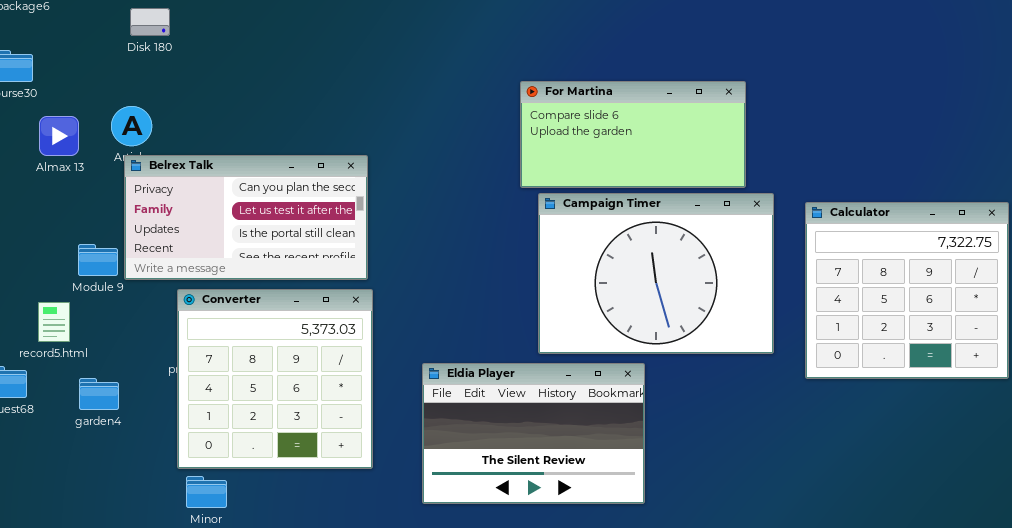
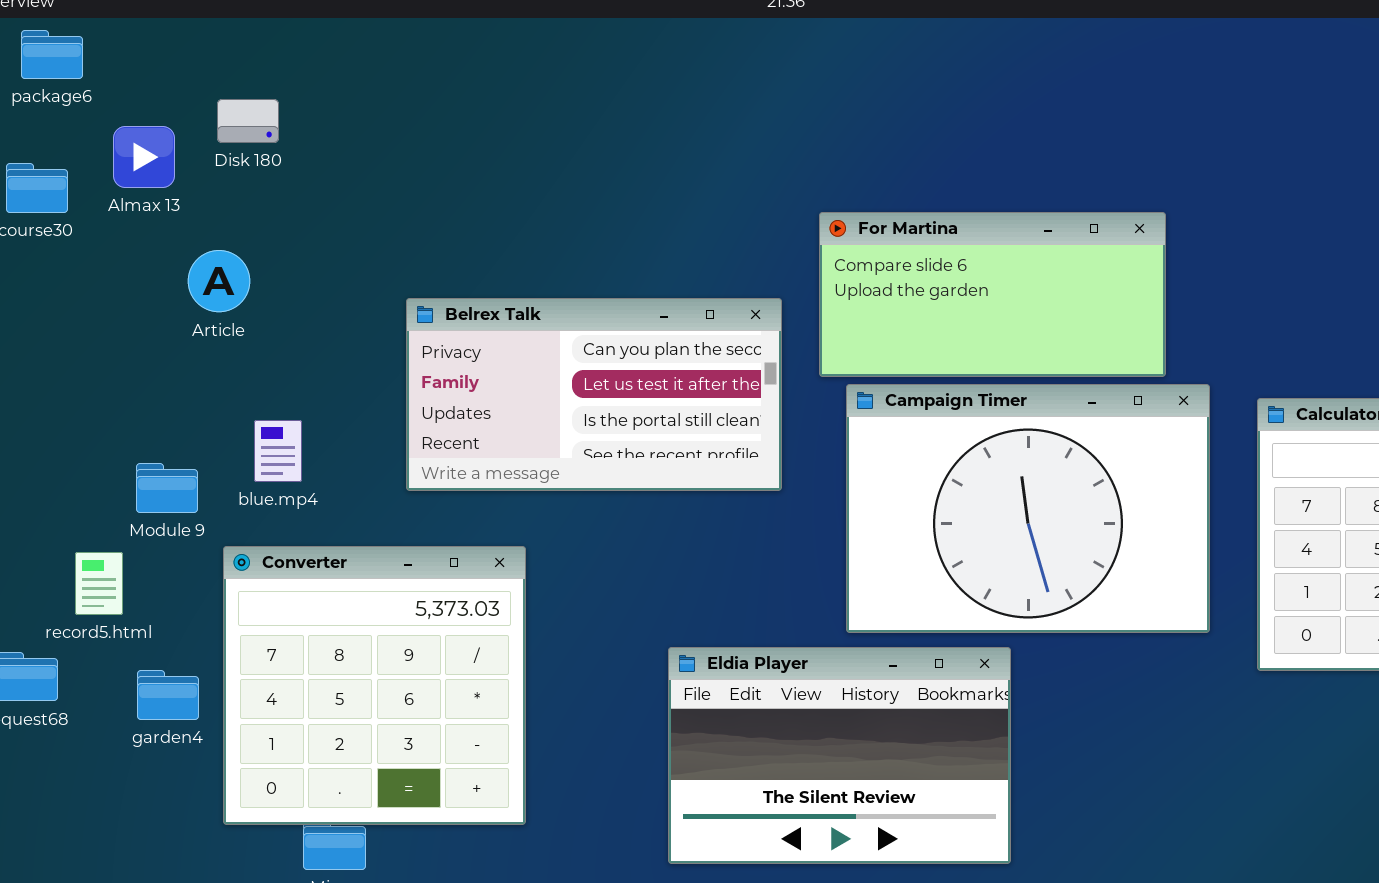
Almax 13: [39,116,79,156] -> [113,126,175,188], moved
Belrex Talk: [124,155,368,280] -> [406,298,782,491], moved
Converter: [177,289,373,469] -> [223,546,526,825], moved

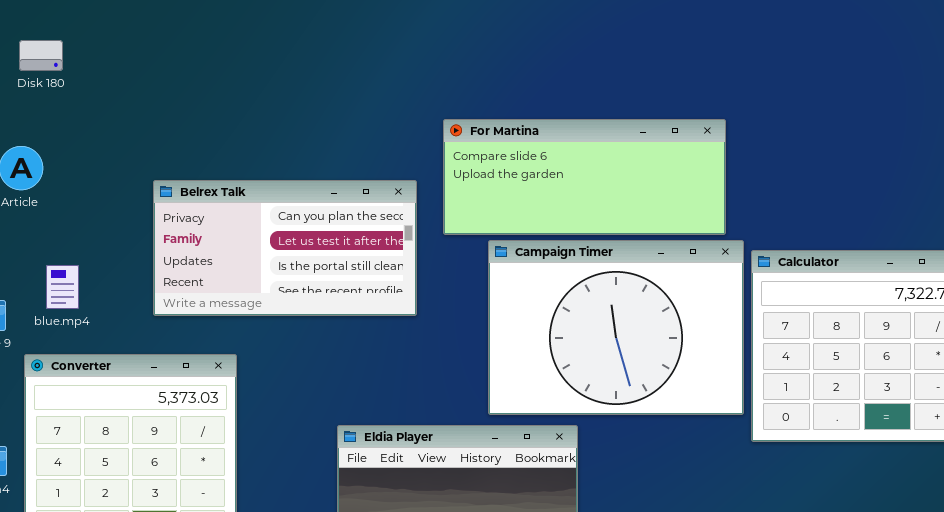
For Martina: [819,212,1166,377] -> [443,119,726,235], resized
Campaign Timer: [846,384,1210,633] -> [488,240,744,415], moved

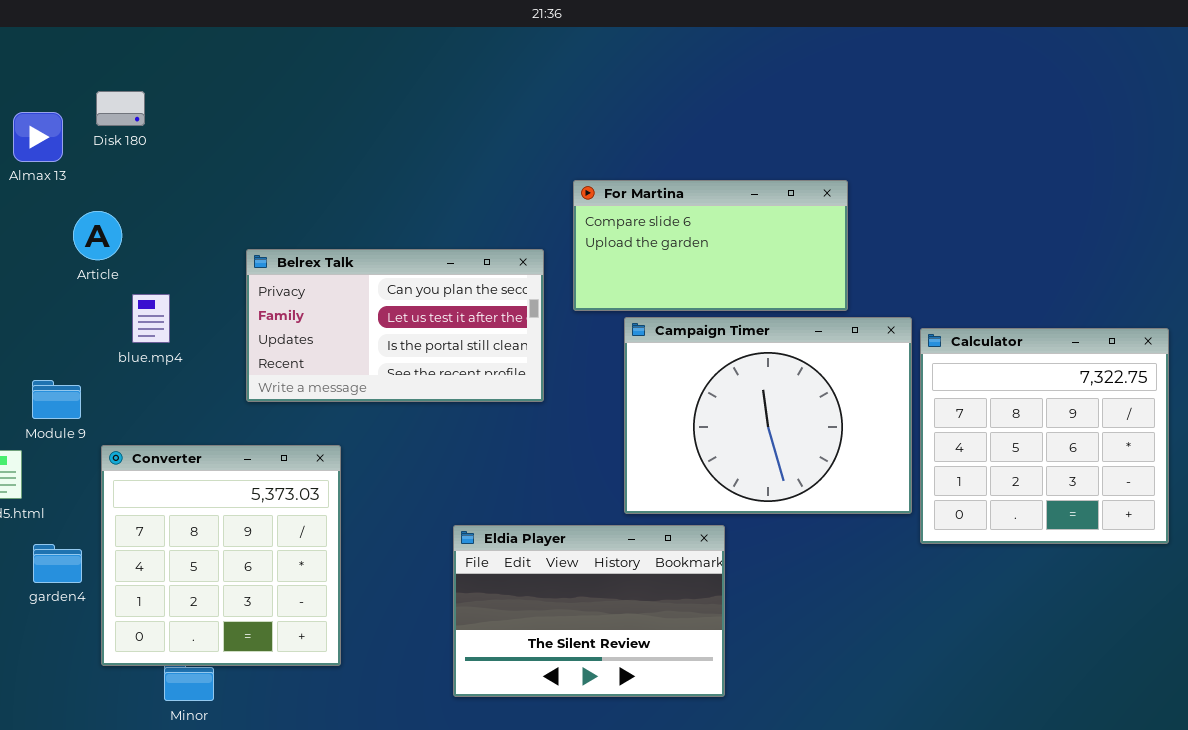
For Martina: [443,119,726,235] -> [573,180,848,311], resized
blue.mp4: [46,265,79,309] -> [132,294,170,343], moved

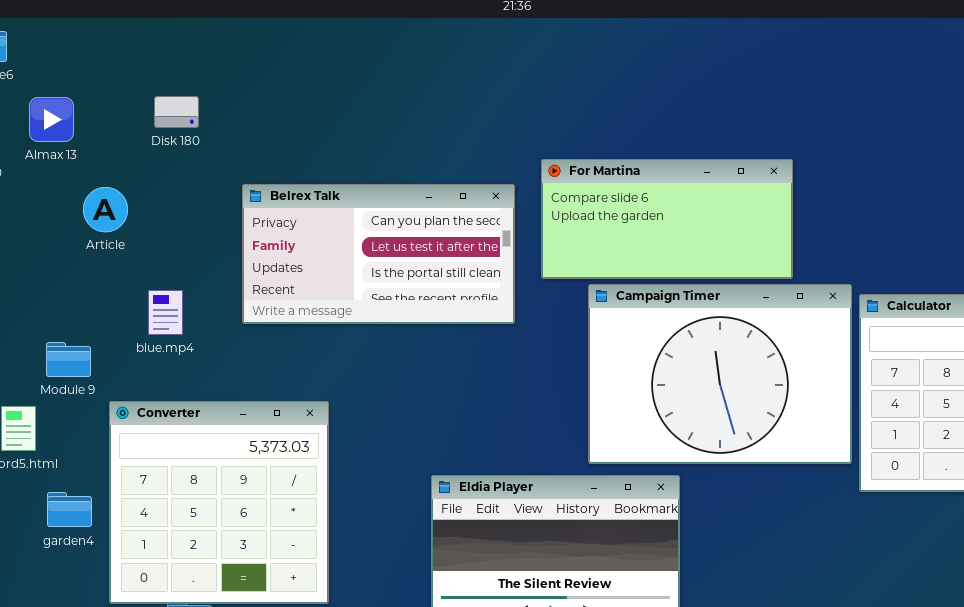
Disk 180: [96,91,145,126] -> [154,96,199,128], moved
Belrex Talk: [246,249,544,402] -> [242,184,515,324], moved
blue.mp4: [132,294,170,343] -> [148,290,183,335], moved

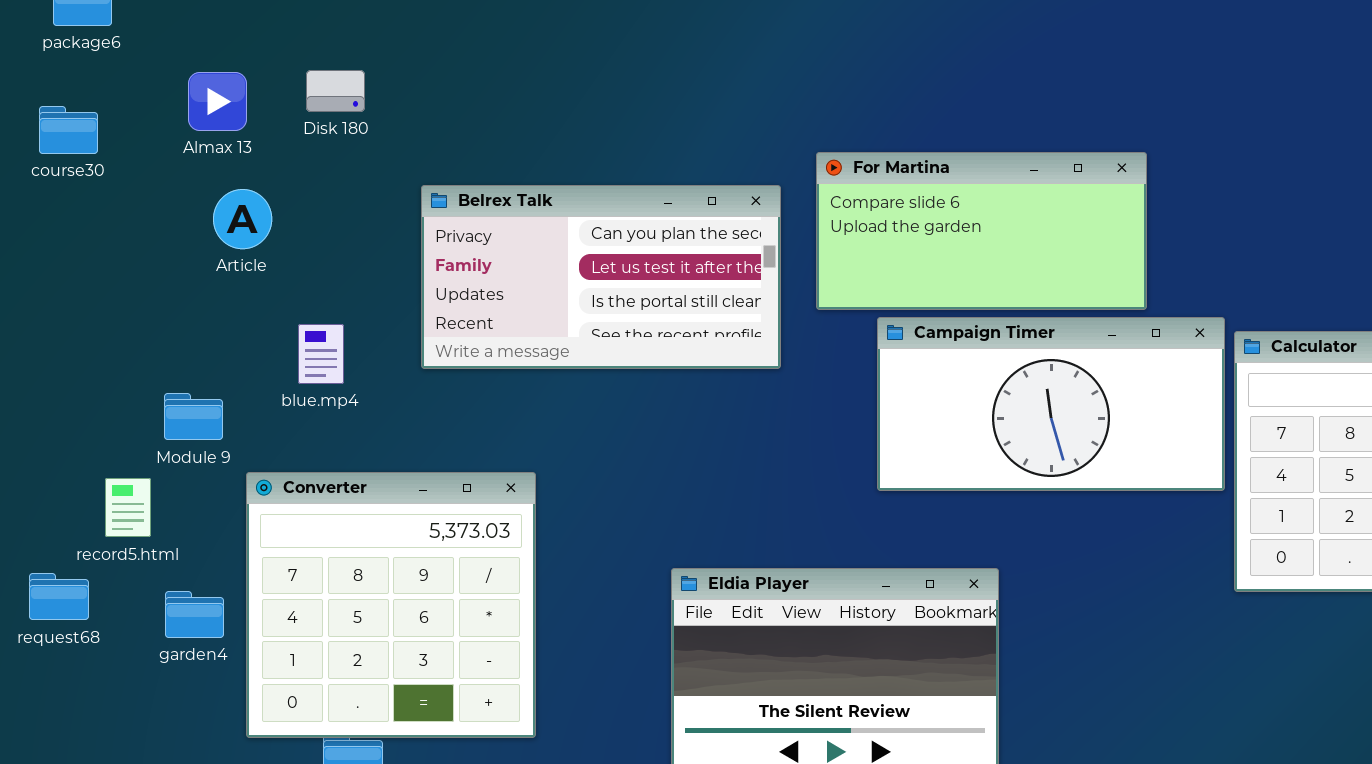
Almax 13: [29,97,74,142] -> [188,72,247,131], moved
Campaign Timer: [588,284,852,464] -> [877,317,1225,491], resized

